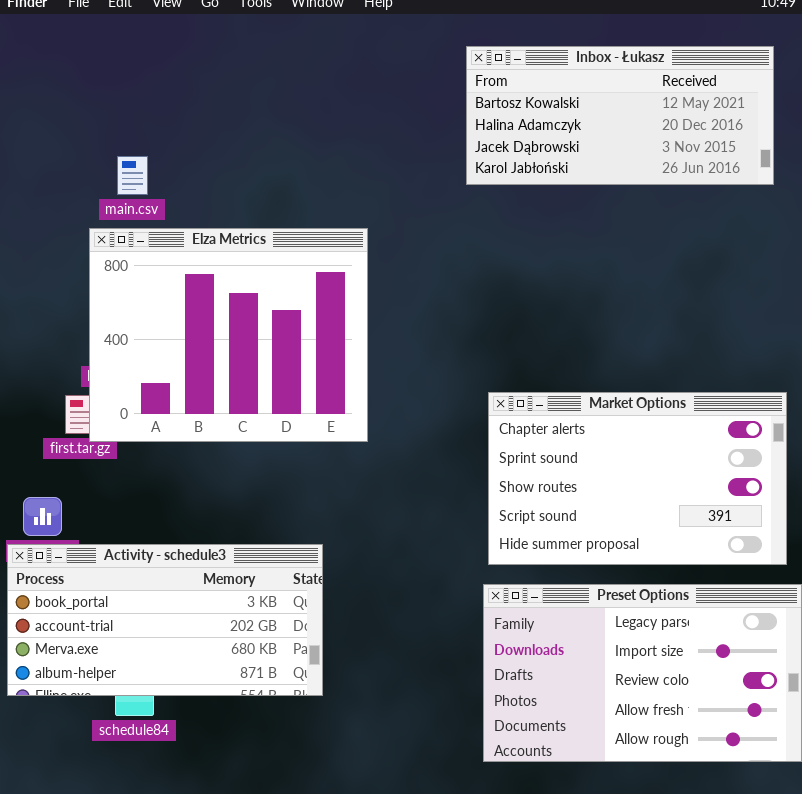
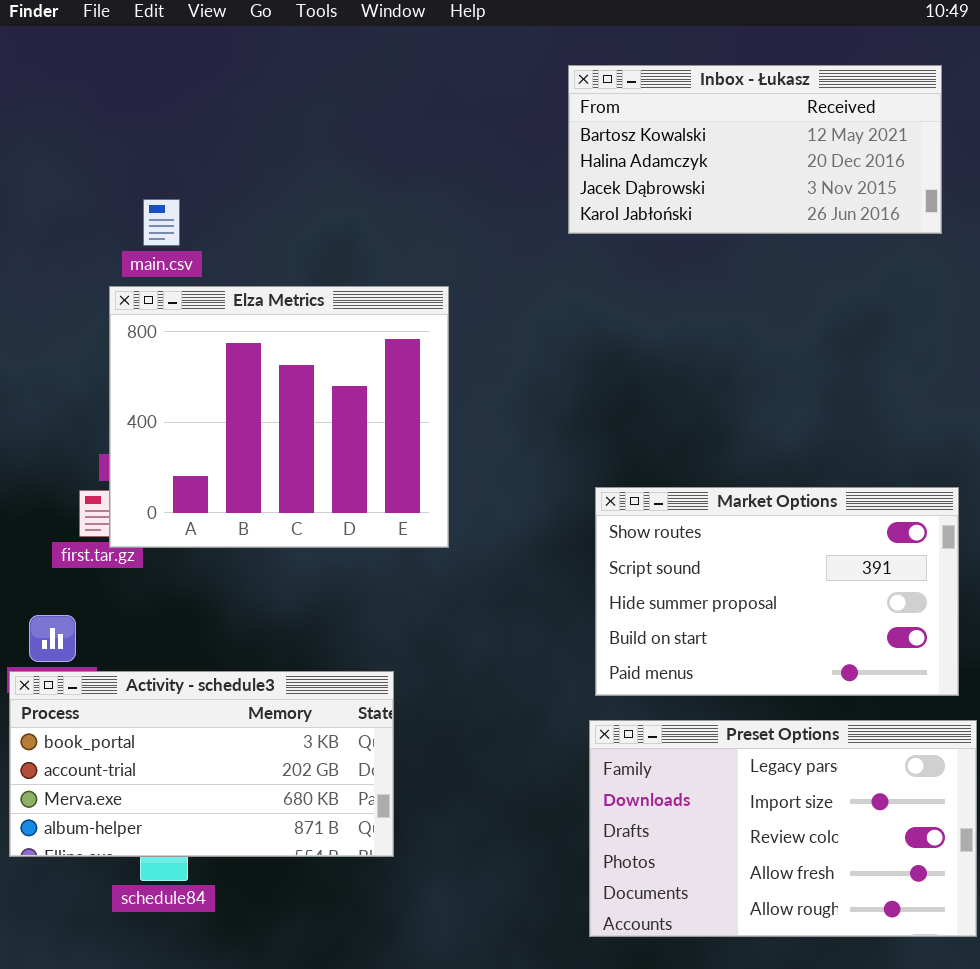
Market Options: [488,392,787,565] -> [595,487,959,696], scrolled down 2 rows

